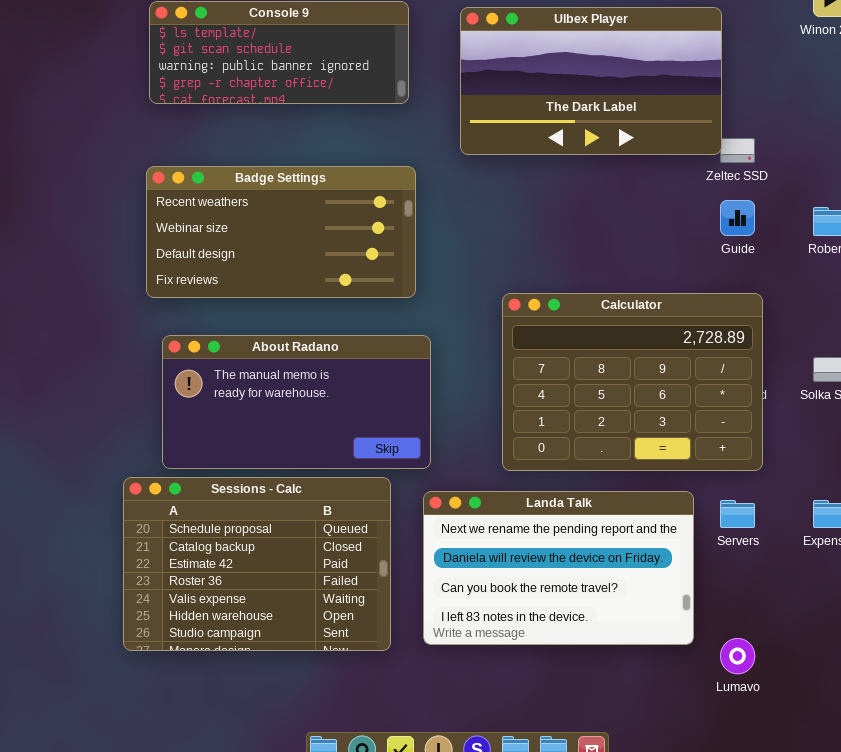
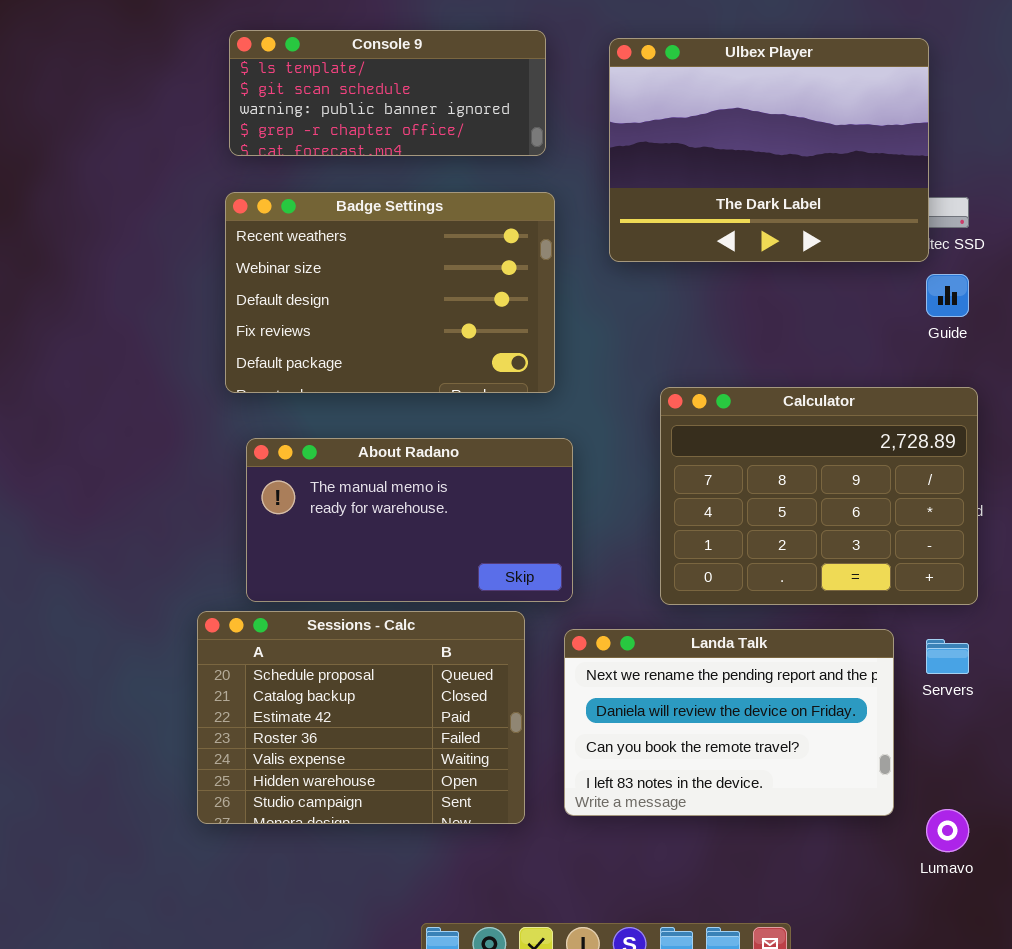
Ulbex Player: [460,7,722,155] -> [609,38,929,262], resized
Badge Settings: [146,166,416,298] -> [225,192,555,393], resized

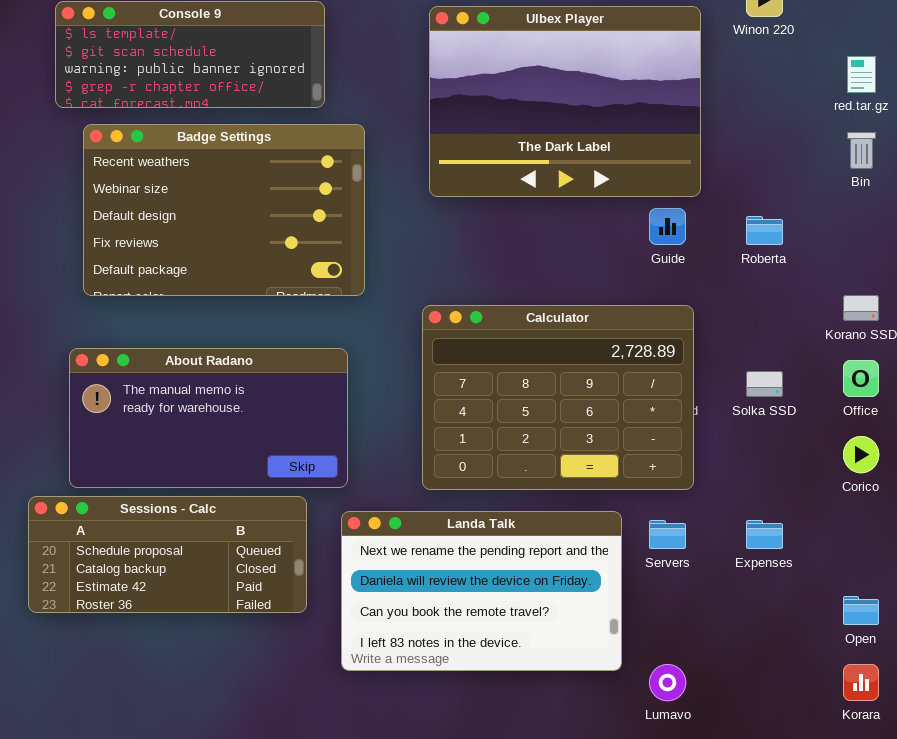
Ulbex Player: [609,38,929,262] -> [429,6,701,197], moved
Badge Settings: [225,192,555,393] -> [83,124,365,296], moved
Sessions - Calc: [197,611,525,824] -> [28,496,307,613], resized

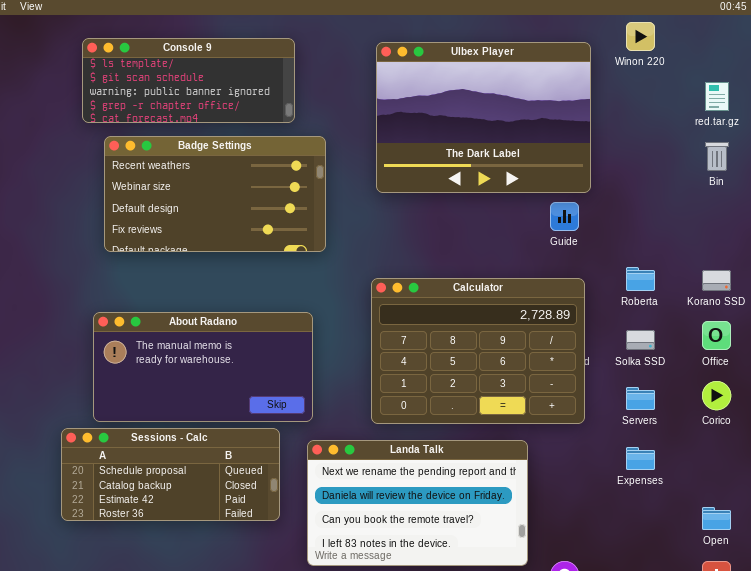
Badge Settings: [83,124,365,296] -> [104,136,326,252], resized
Roberta: [746,216,783,245] -> [626,267,655,291], moved
Servers: [649,520,686,549] -> [626,387,655,410], moved

